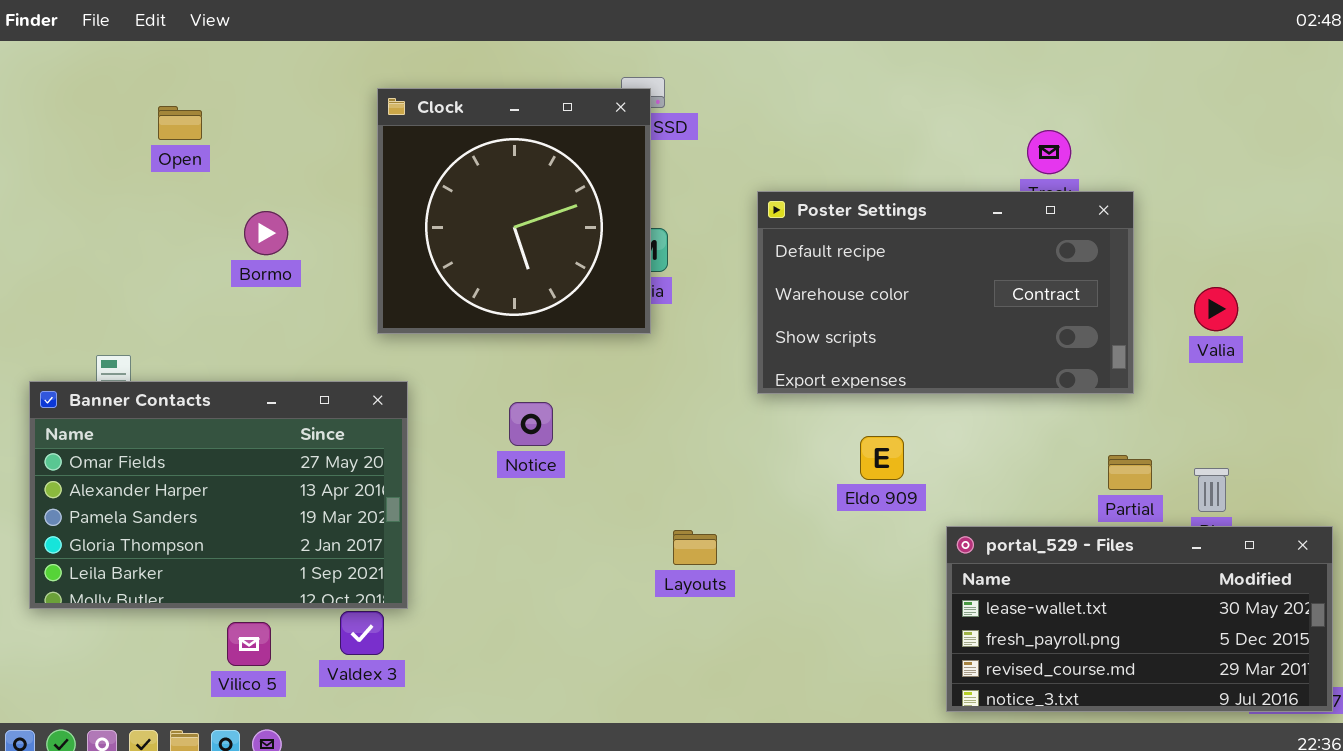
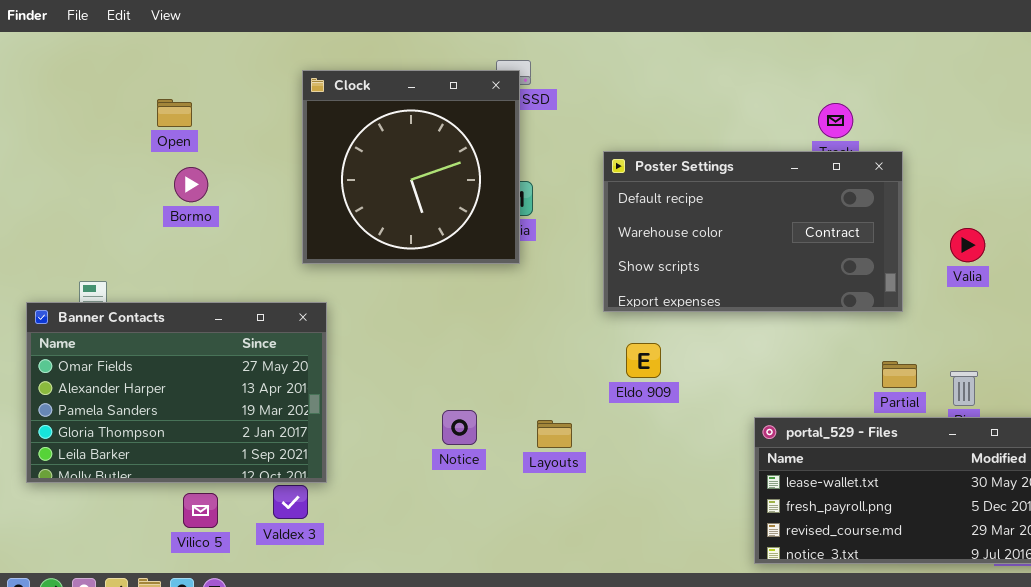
Open: [158,106,202,140] -> [157,99,192,127], moved
Bormo: [244,211,288,255] -> [174,167,208,202], moved
Notice: [509,402,553,446] -> [442,410,477,445], moved
Eldo 909: [860,436,904,480] -> [626,343,661,378], moved

